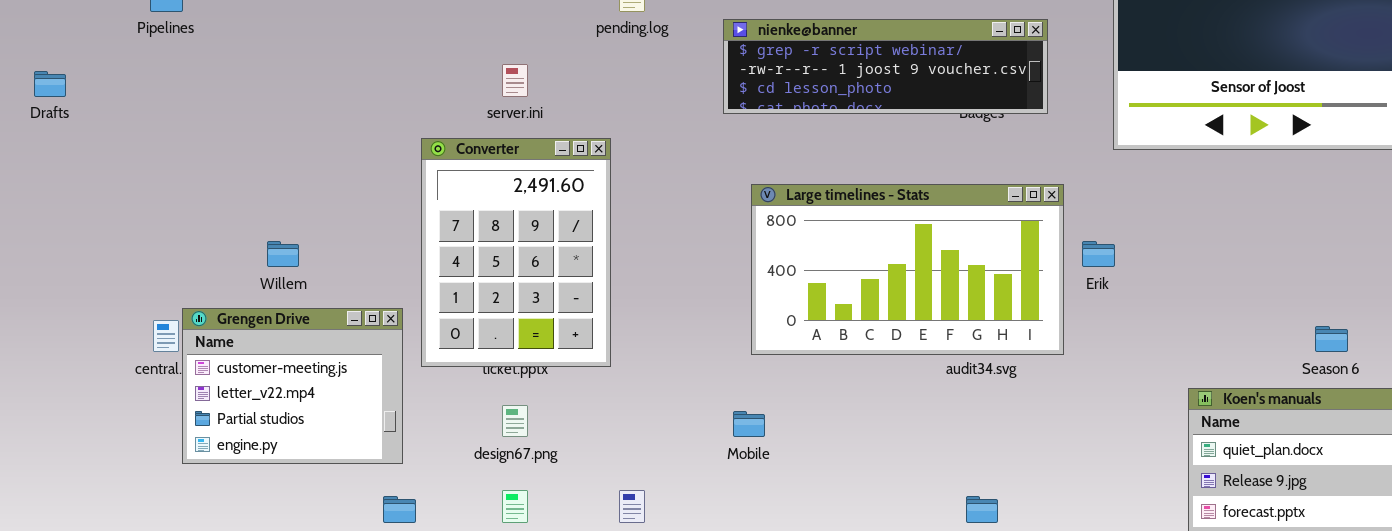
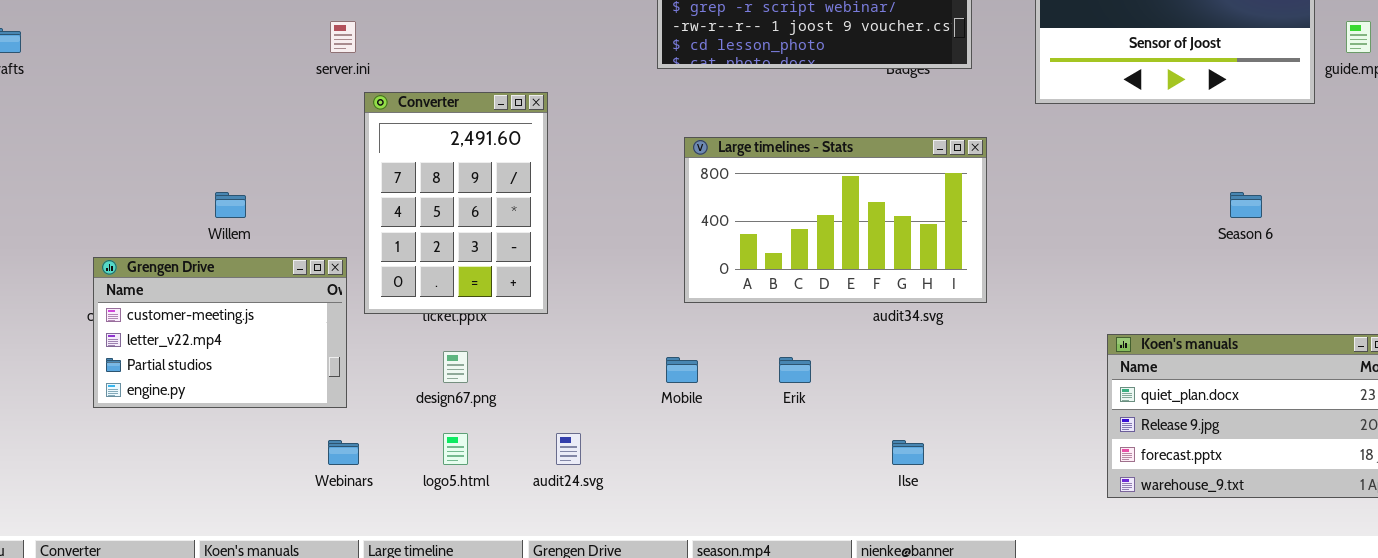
server.ini: [502,64,528,97] -> [330,21,356,53], moved
Erik: [1082,241,1115,267] -> [779,357,811,383], moved
Grengen Drive: [182,308,403,464] -> [93,257,347,408], resized
Season 6: [1315,326,1348,352] -> [1230,192,1262,218], moved

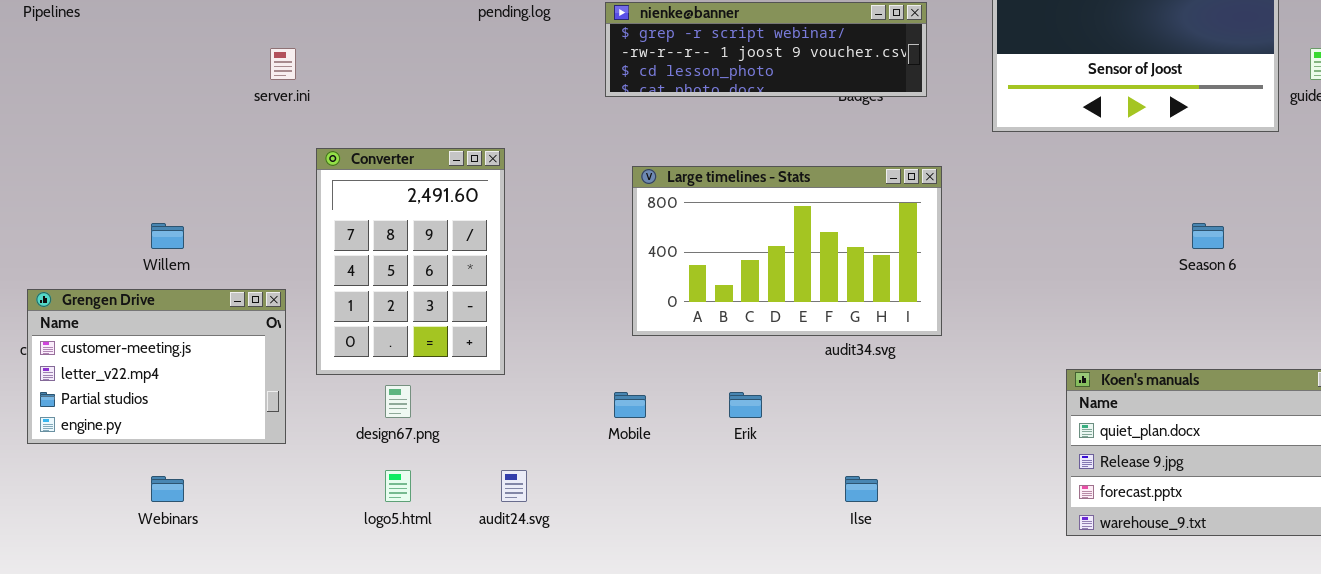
Converter: [364,92,548,314] -> [316,148,505,375], moved
Webinars: [328,440,359,465] -> [151,476,184,502], moved

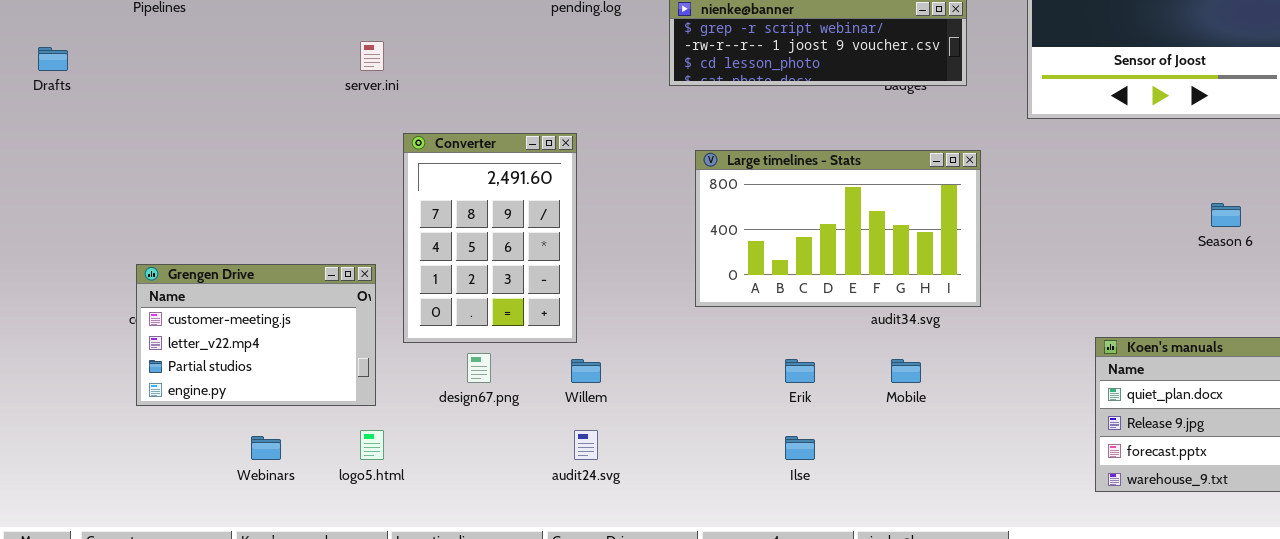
Willem: [151,223,184,249] -> [571,359,601,383], moved
Mobile: [614,392,646,418] -> [891,359,921,383], moved
logo5.html: [385,470,411,502] -> [360,430,384,460], moved
Ilse: [845,476,878,502] -> [785,436,815,460], moved

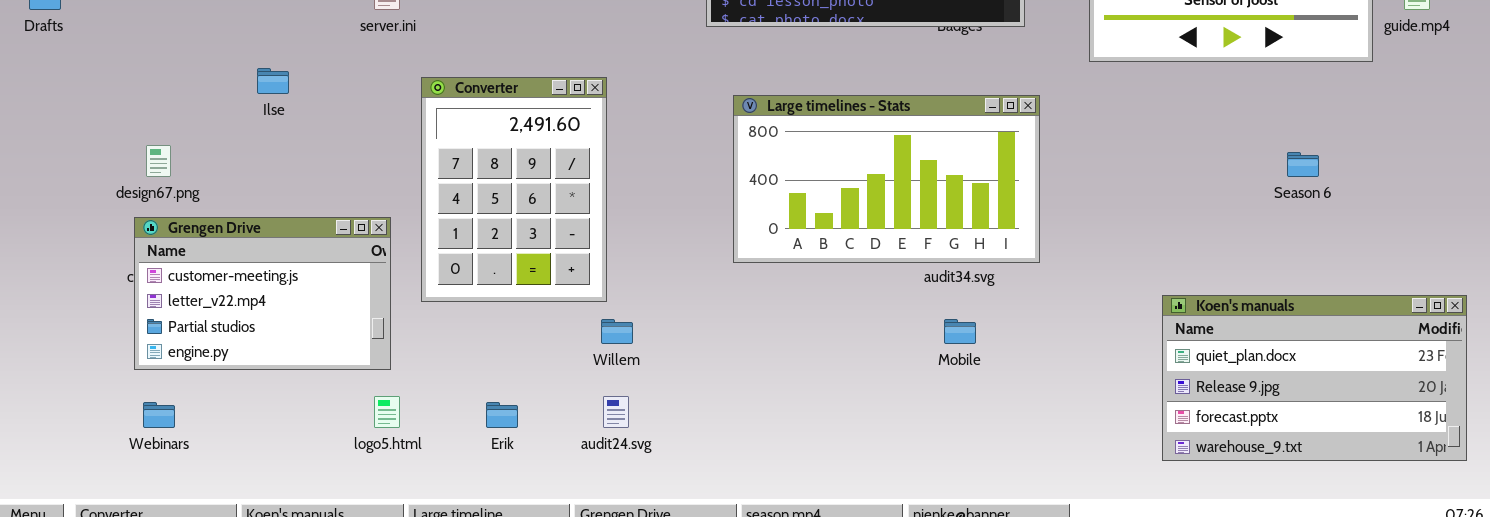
design67.png: [467,353,491,383] -> [146,145,171,177], moved
Erik: [785,359,815,383] -> [486,402,518,428], moved
Webinars: [251,436,281,460] -> [143,402,175,428], moved
Ilse: [785,436,815,460] -> [257,68,289,94], moved

